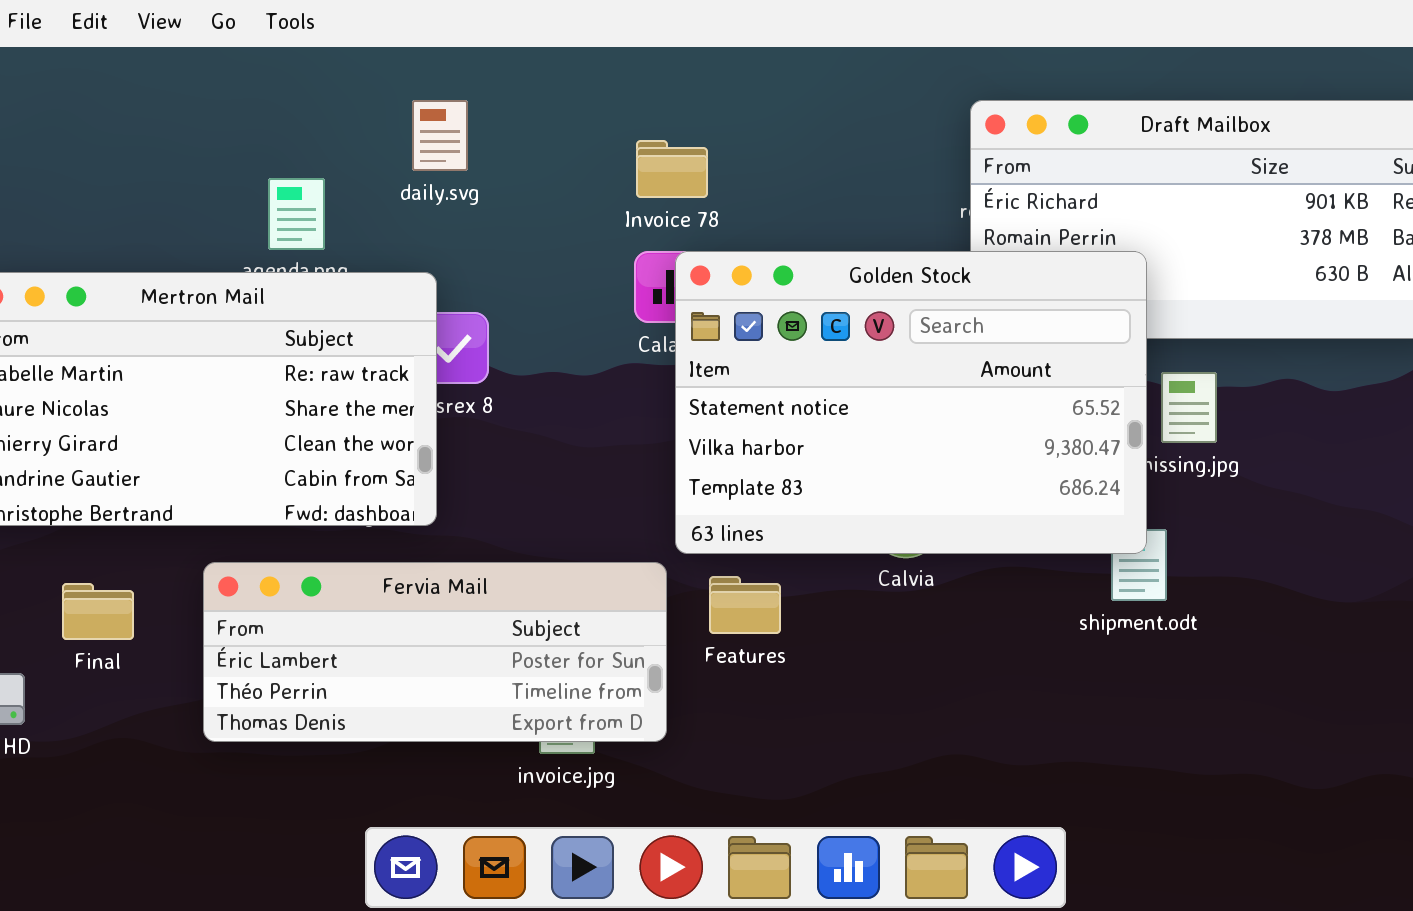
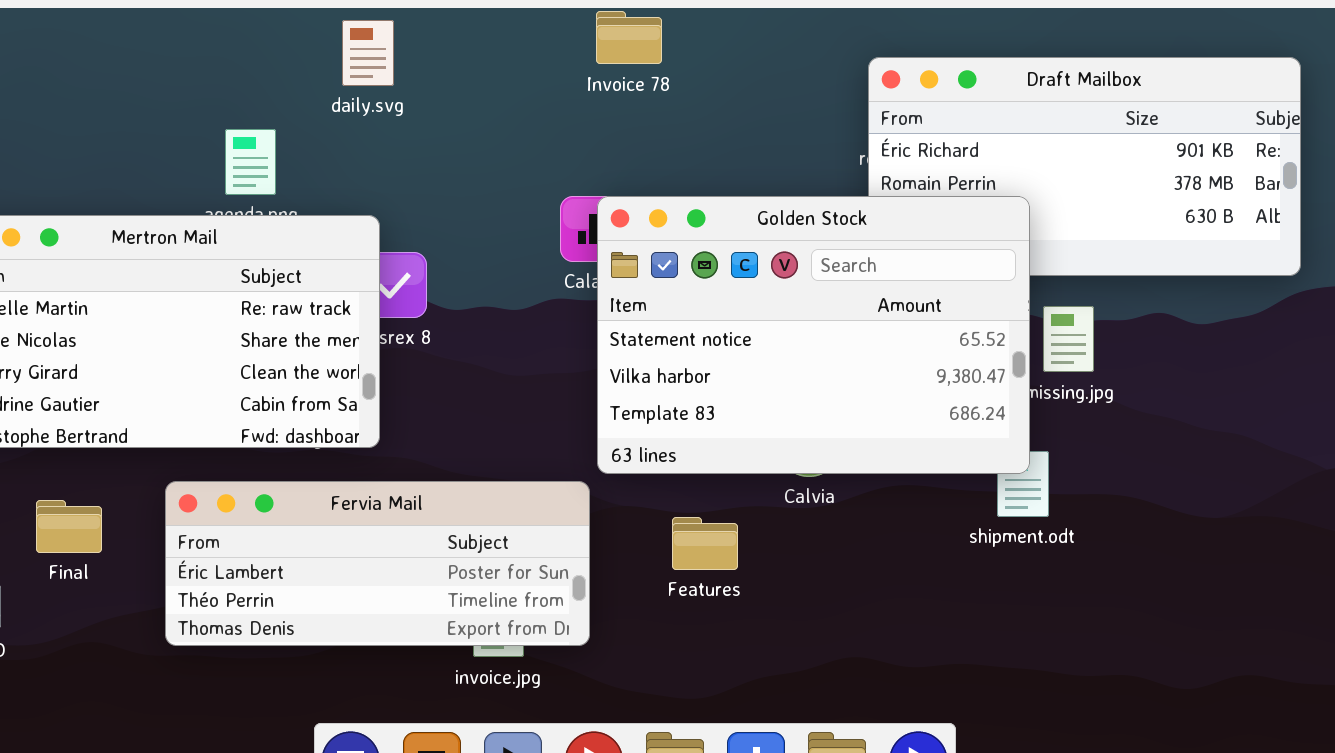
daily.svg: [412,100,468,171] -> [342,20,394,86], moved
Invoice 78: [636,140,708,198] -> [596,11,662,64], moved
Features: [709,576,781,634] -> [672,517,738,570], moved

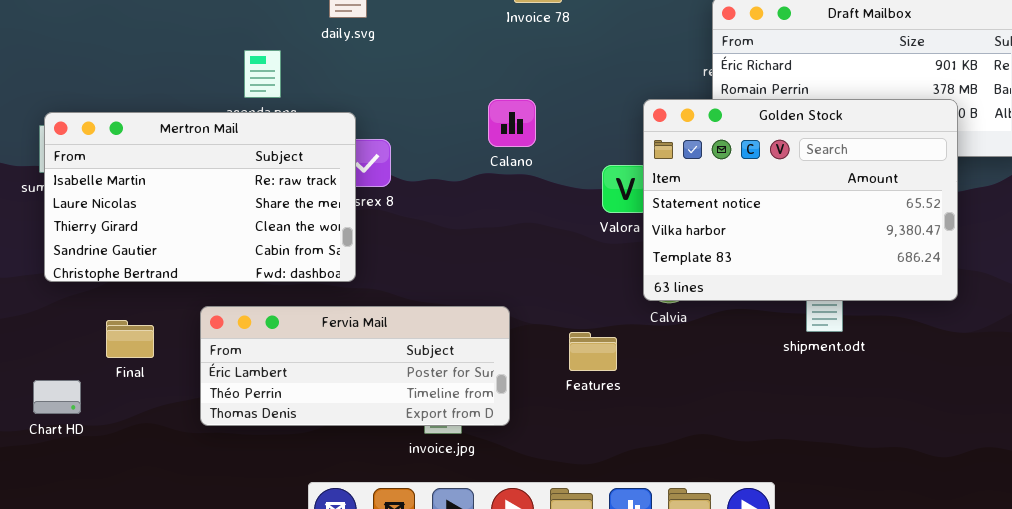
Golden Stock: [597,196,1030,474] -> [643,99,958,301], moved

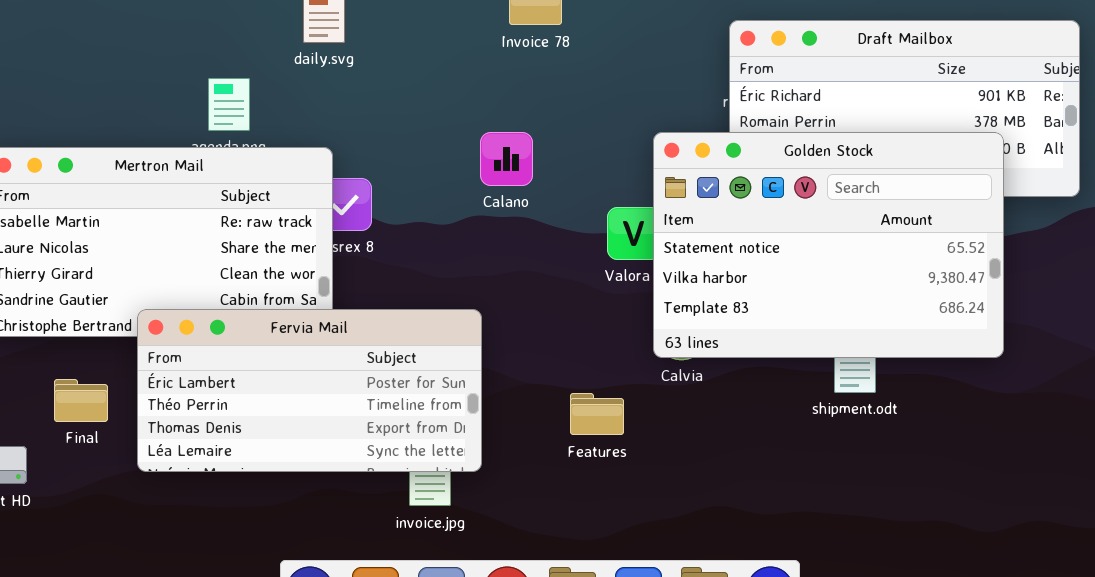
Fervia Mail: [200,306,510,426] -> [137,309,482,472], moved, resized

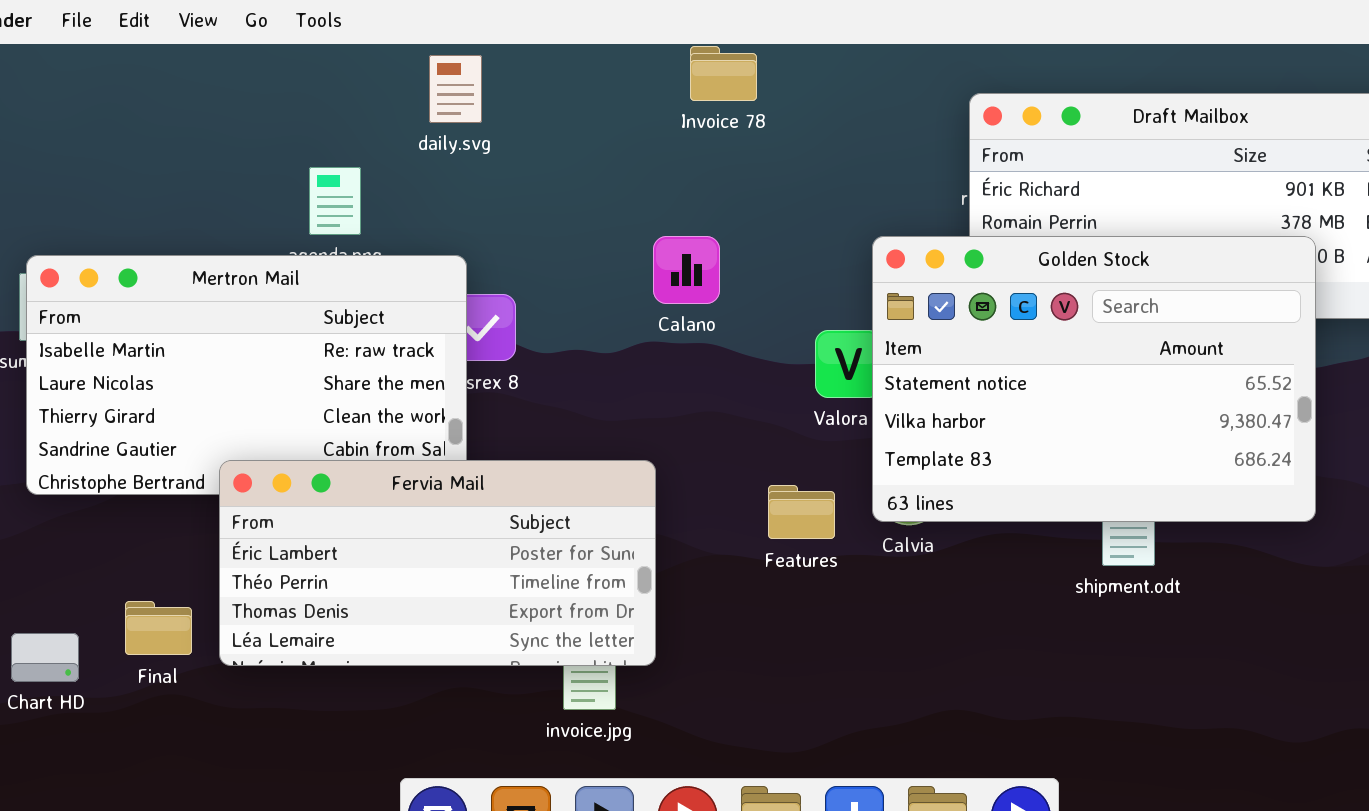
Final: [54,379,108,422] -> [125,601,192,655], moved
Features: [570,393,624,435] -> [768,485,835,539], moved

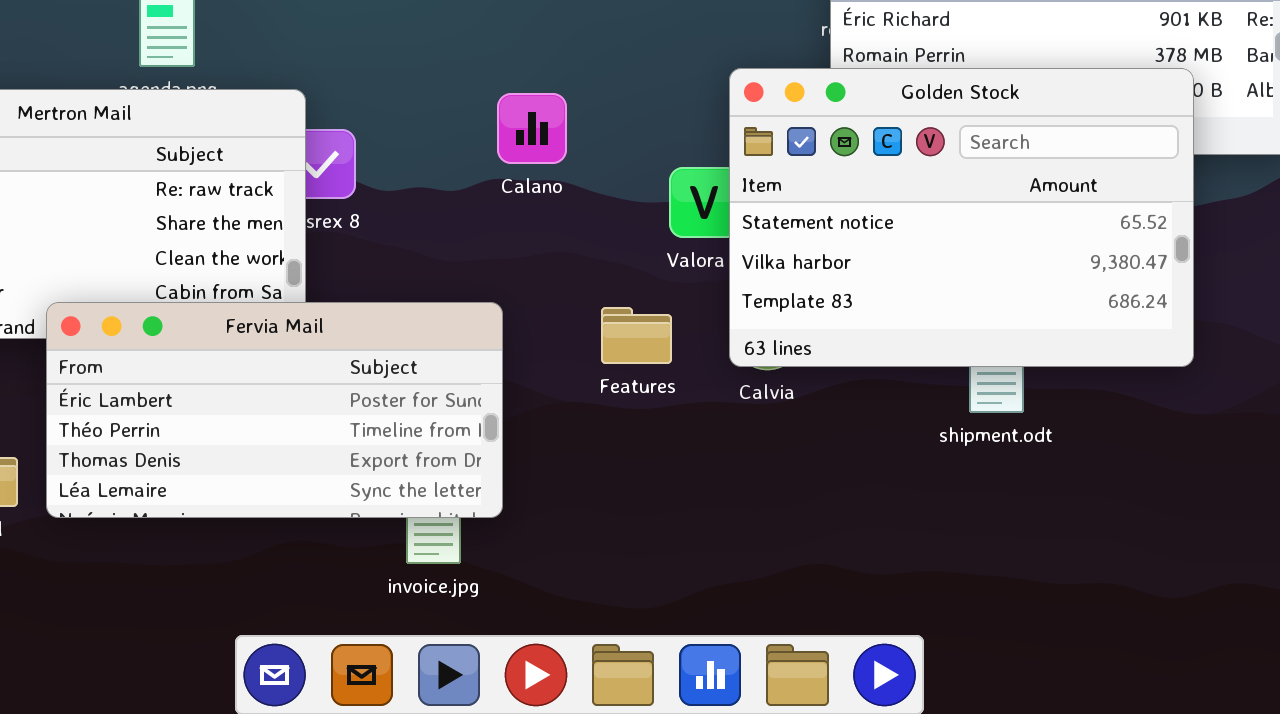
Calano: [653,236,720,304] -> [497,93,567,164], moved
Features: [768,485,835,539] -> [601,307,672,364], moved

